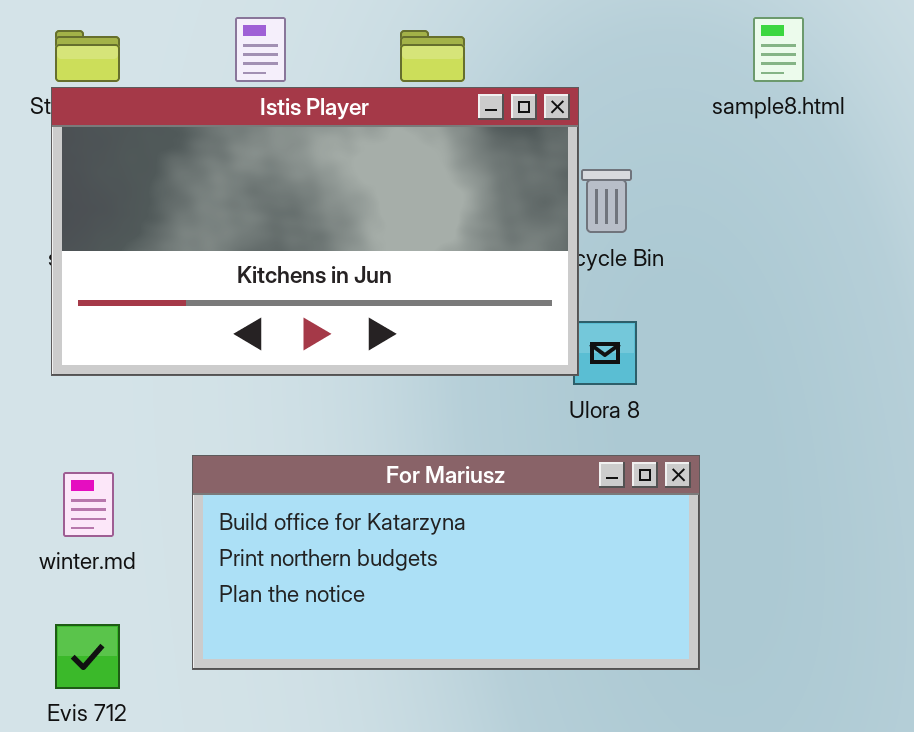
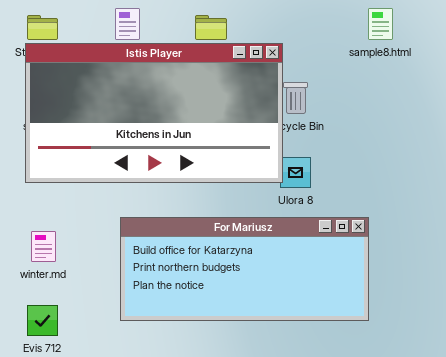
For Mariusz: [192,455,700,670] -> [120,217,369,321], moved

